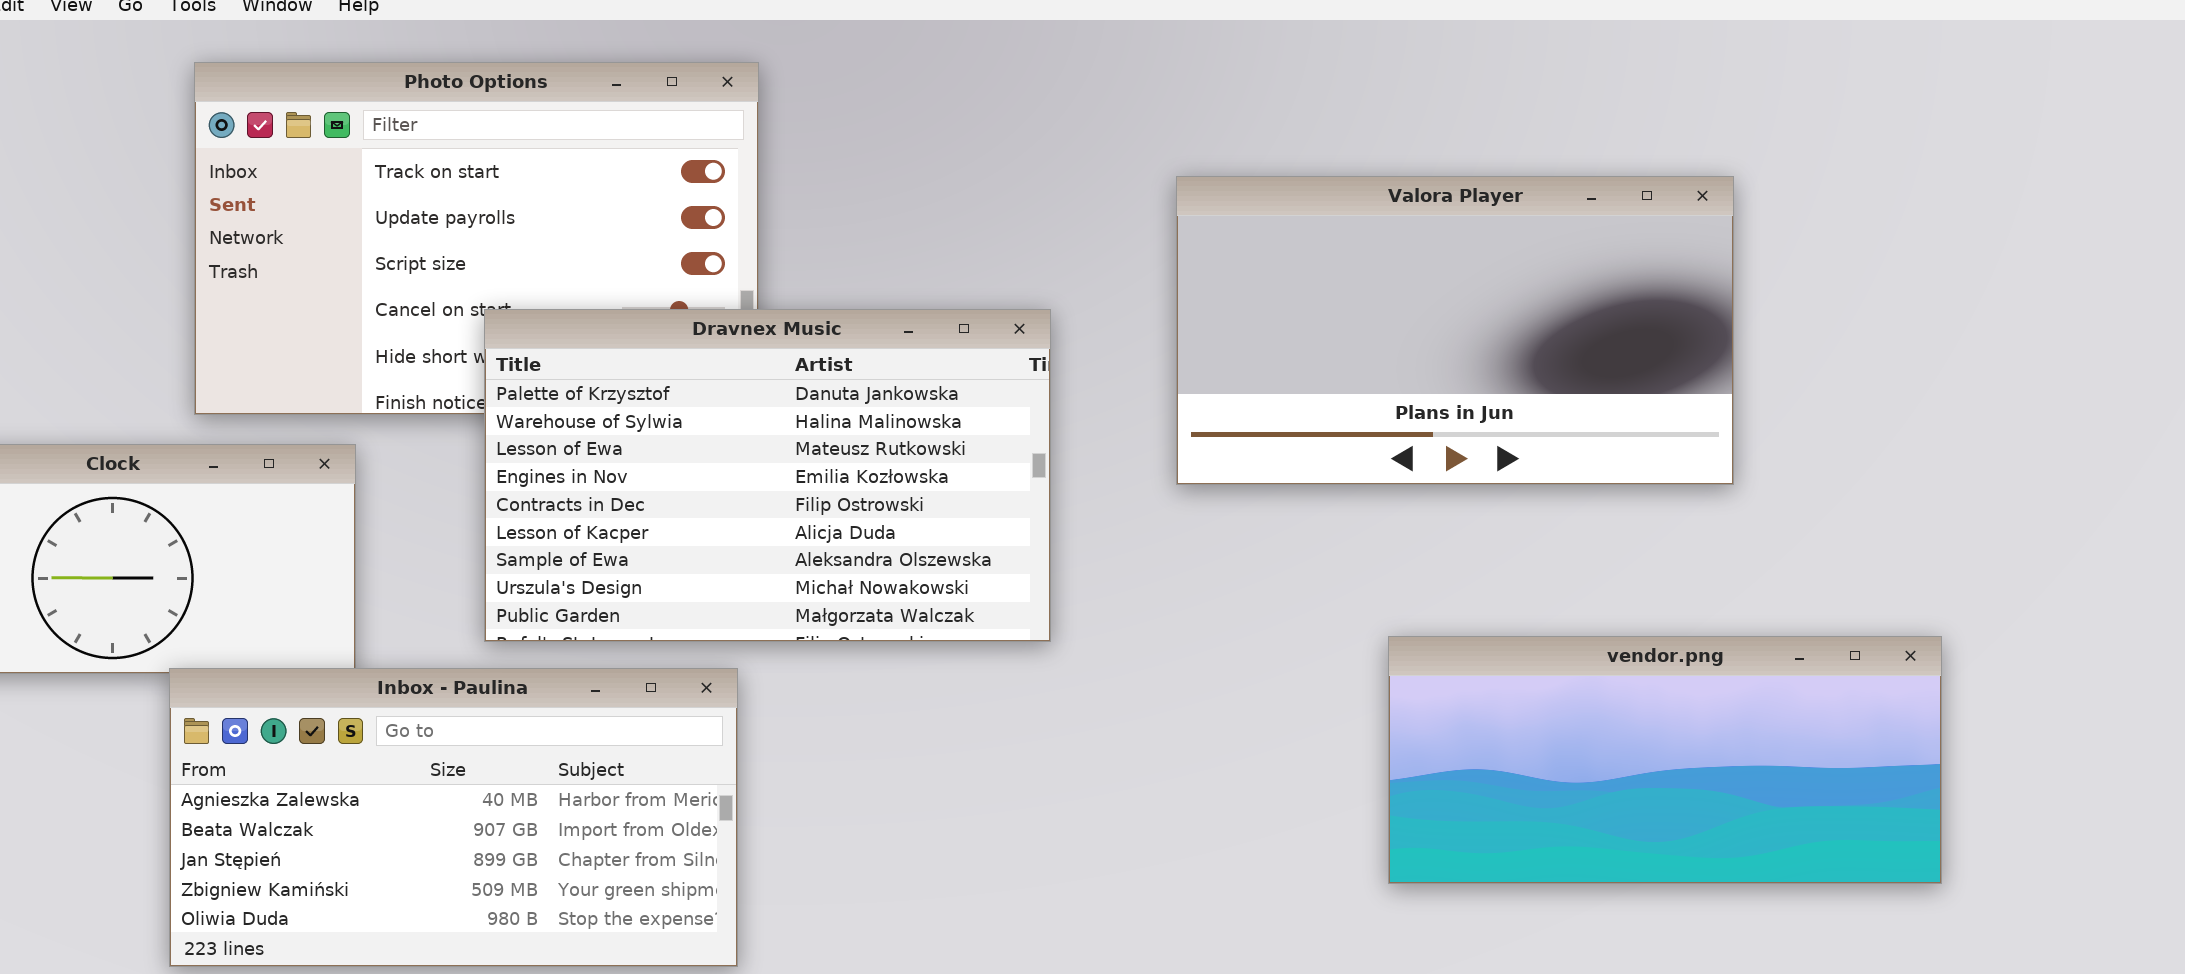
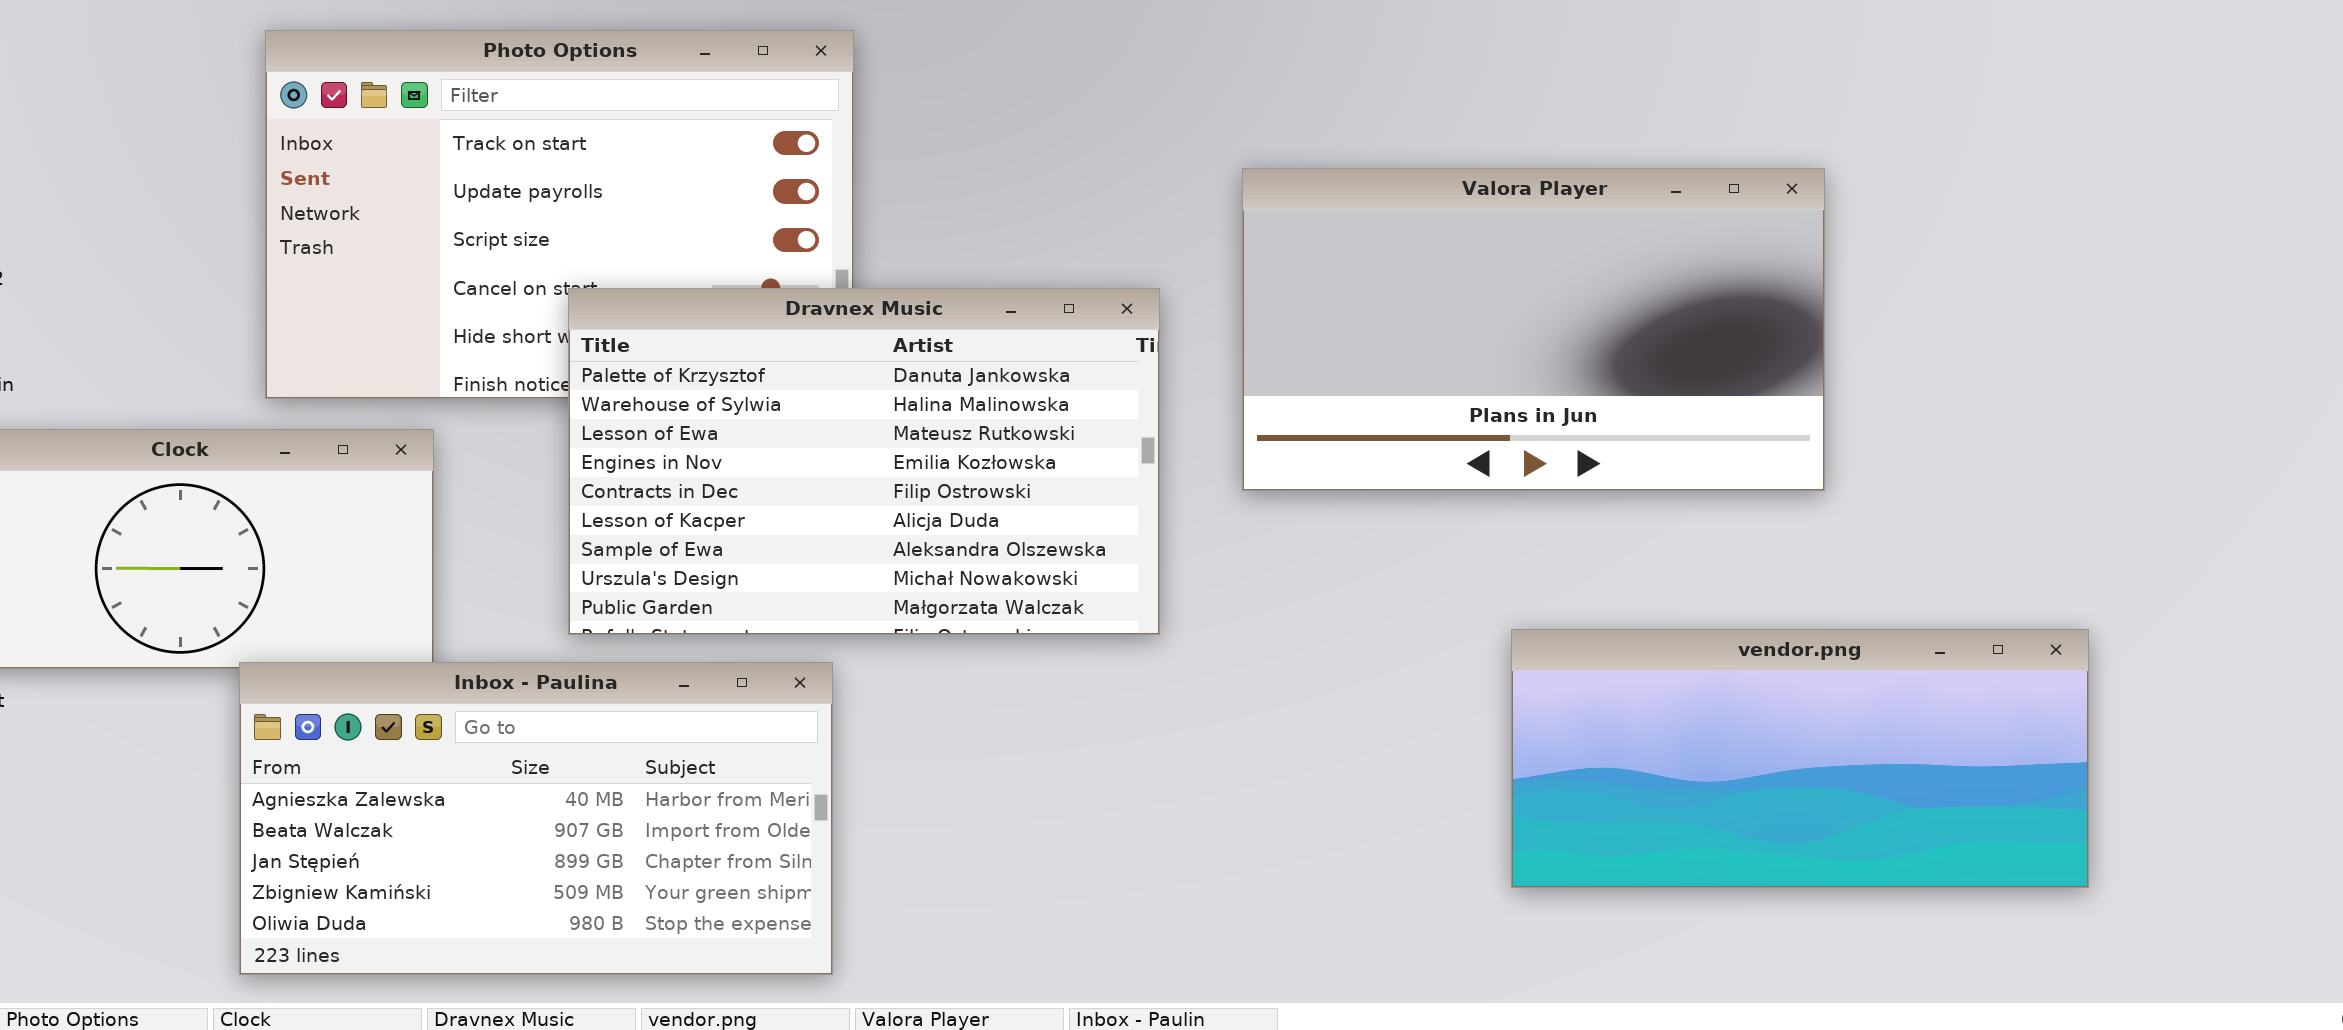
Valora Player: [1176,176,1734,485] -> [1242,168,1825,491], moved

